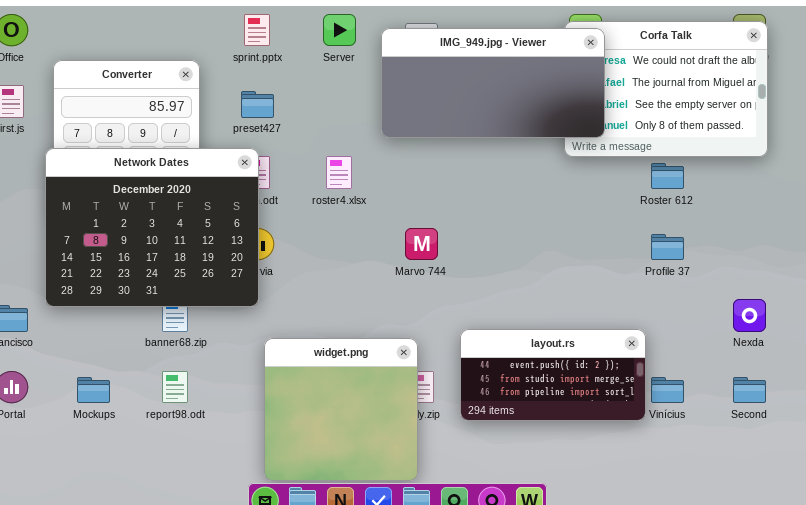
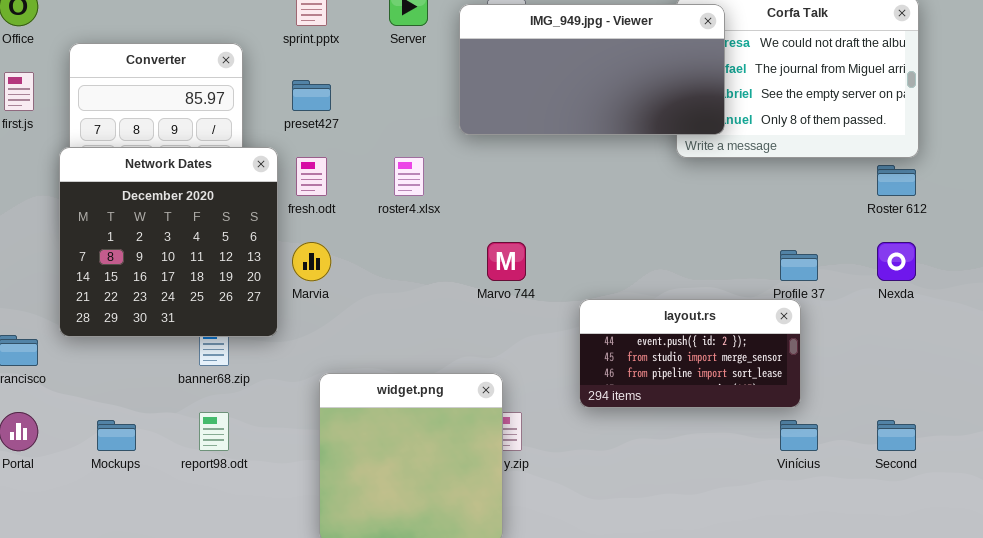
Network Dates: [45,148,259,307] -> [59,147,278,337], resized
Roster 612: [651,163,684,189] -> [877,165,916,196], moved
Nexda: [733,299,766,332] -> [877,242,916,281], moved
layout.rs: [460,329,646,421] -> [579,299,801,408], moved

